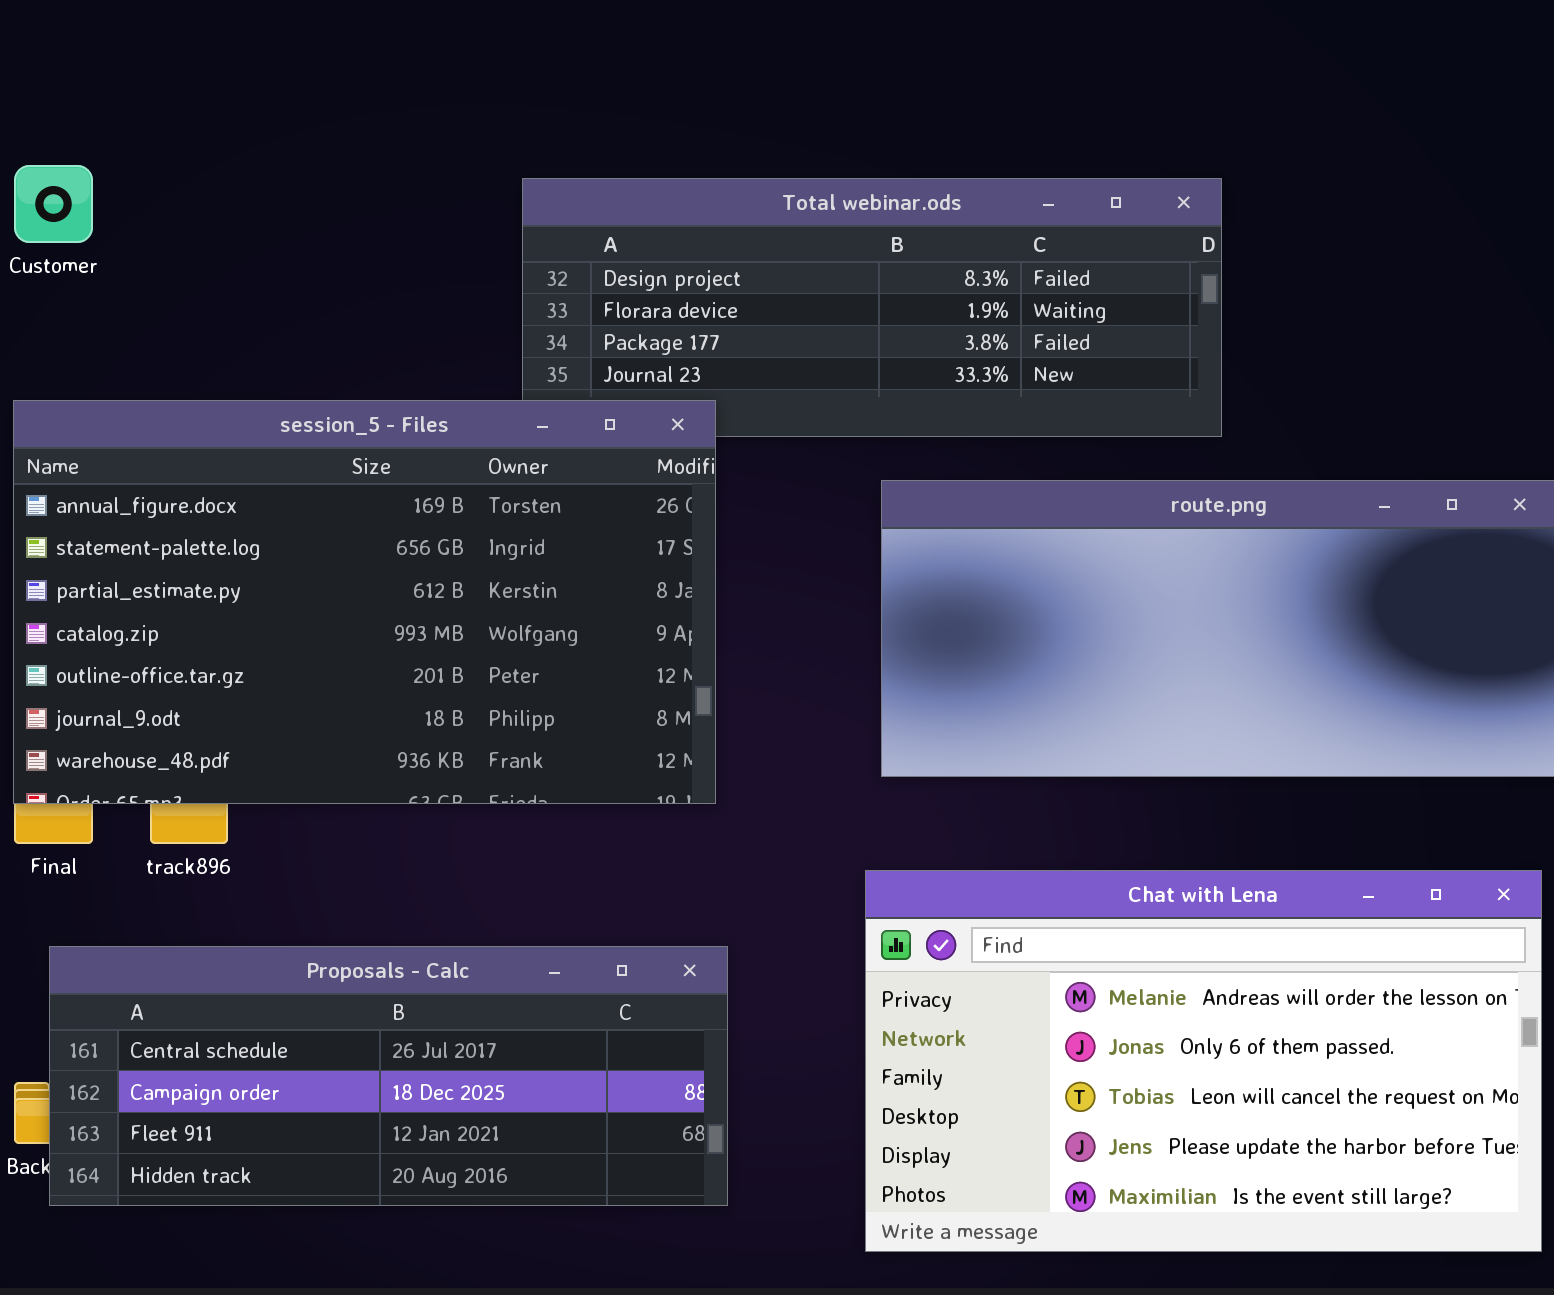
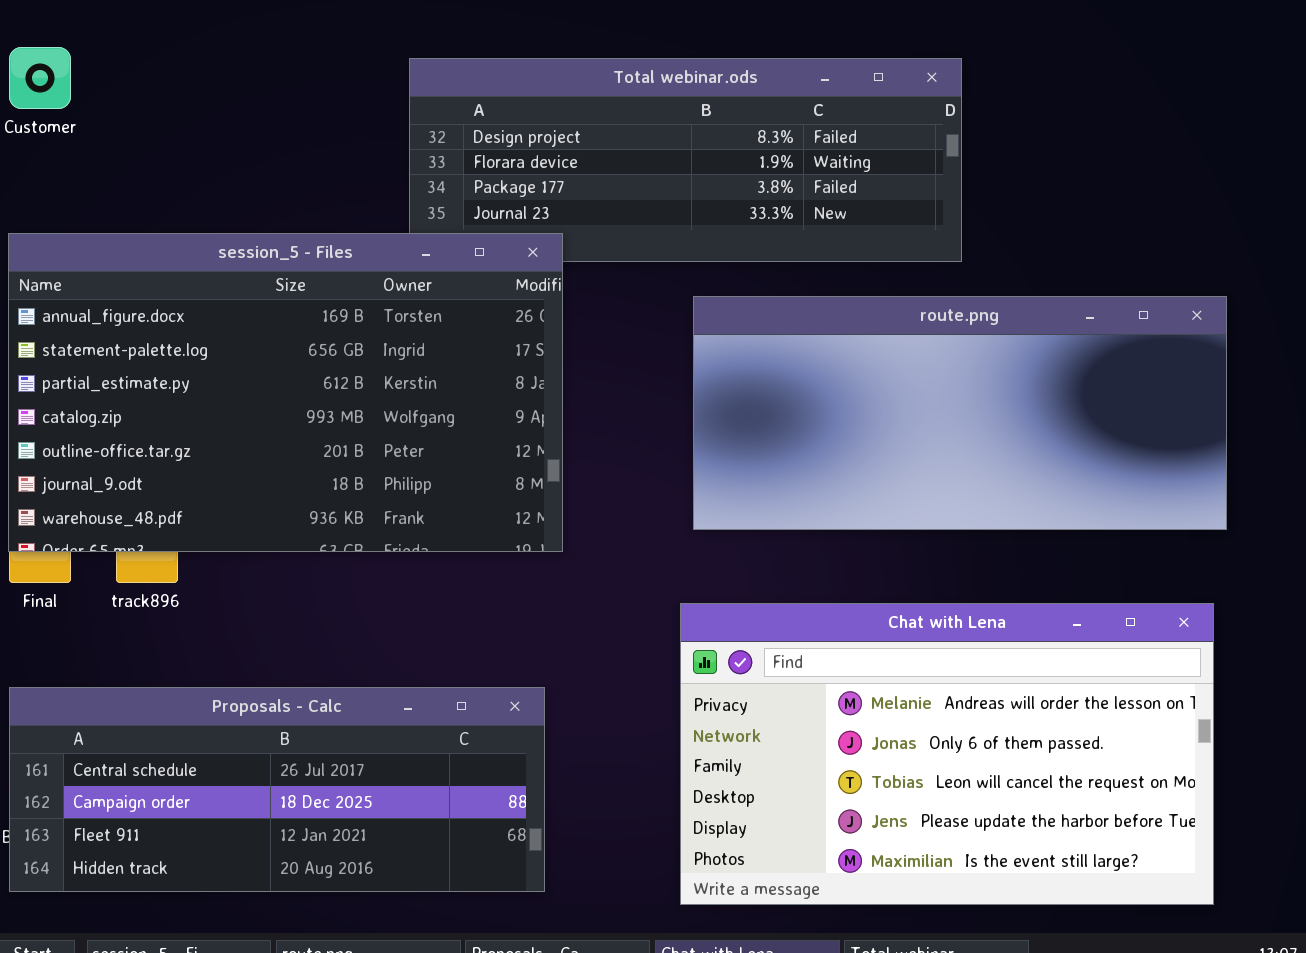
Proposals - Calc: [49,946,728,1206] -> [9,687,545,892], moved

